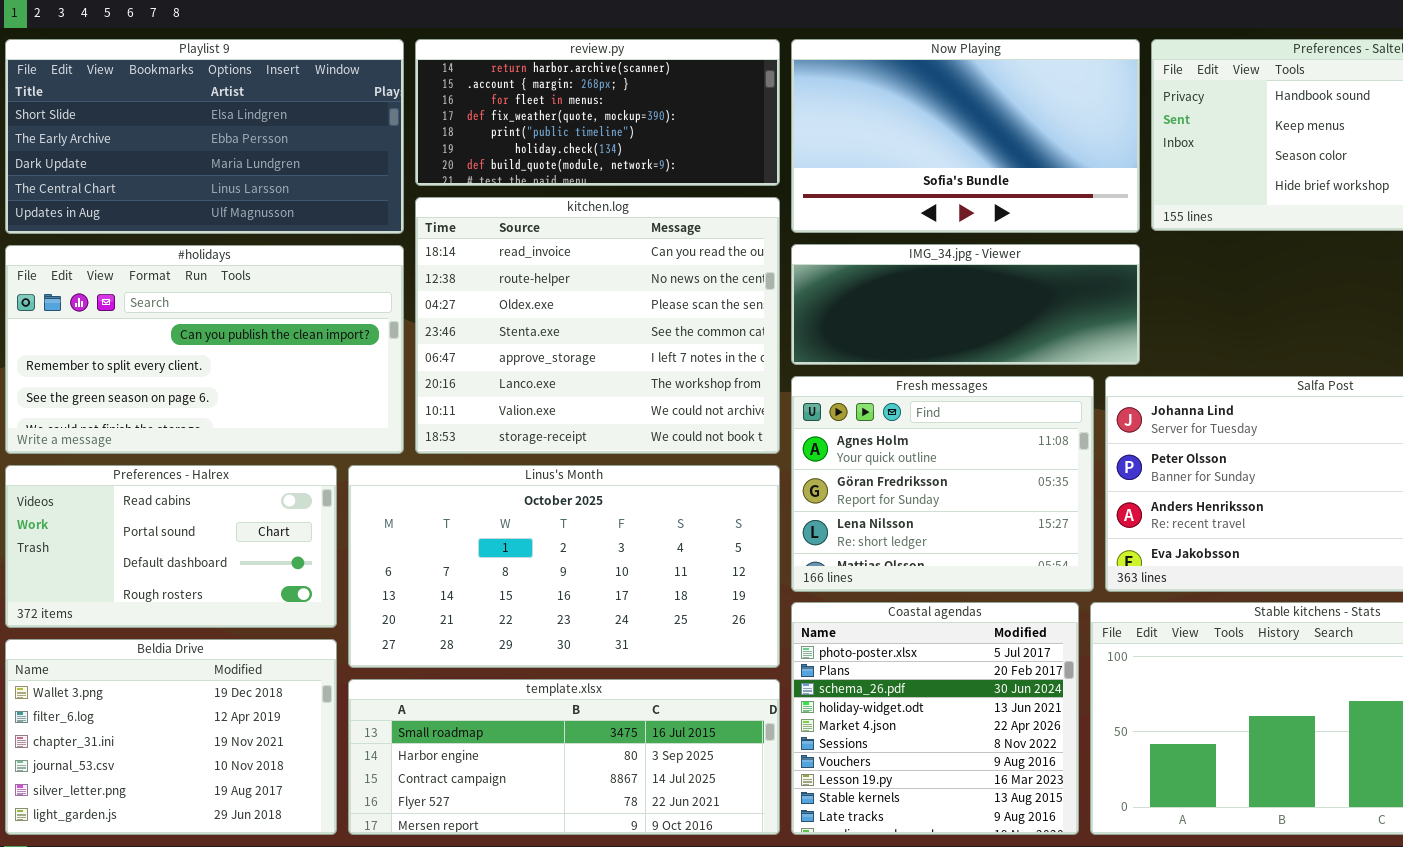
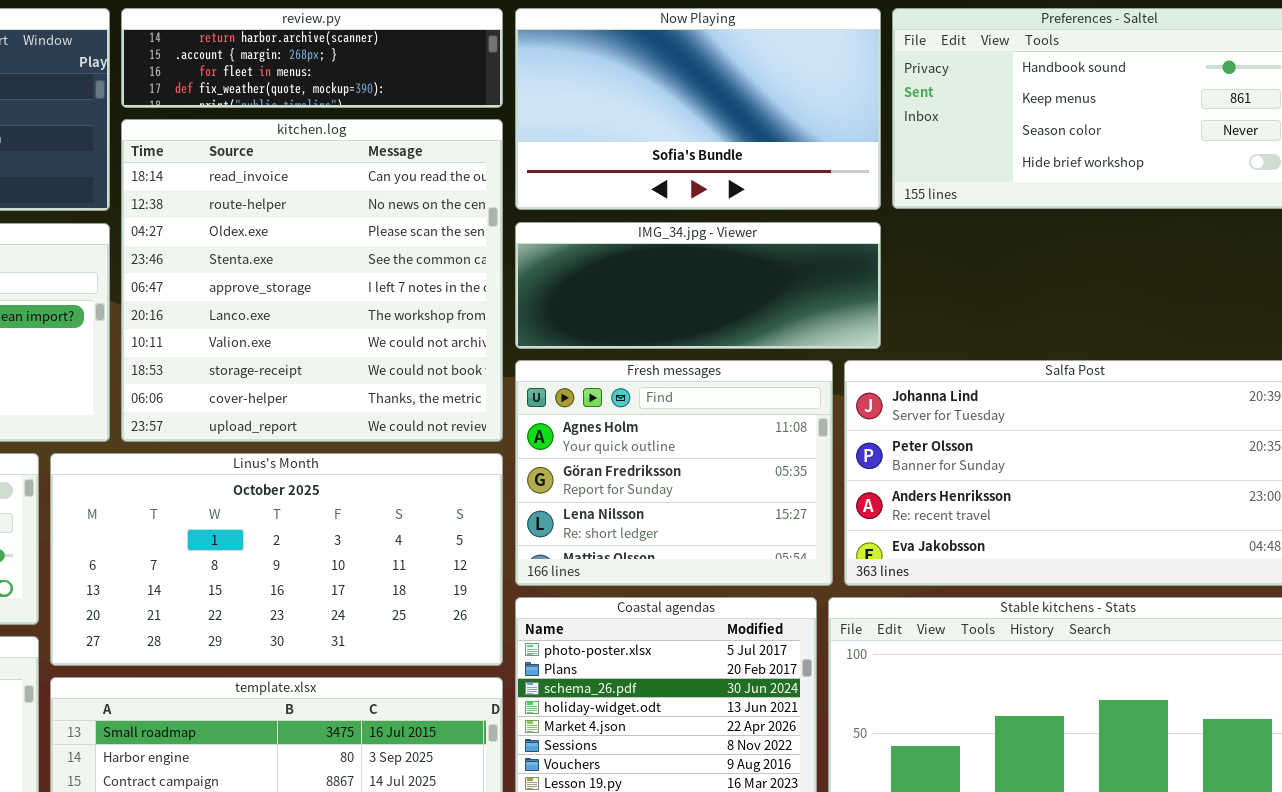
review.py: [415,39,780,186] -> [121,8,503,108], resized
kitchen.log: [415,197,780,454] -> [121,119,503,442], resized

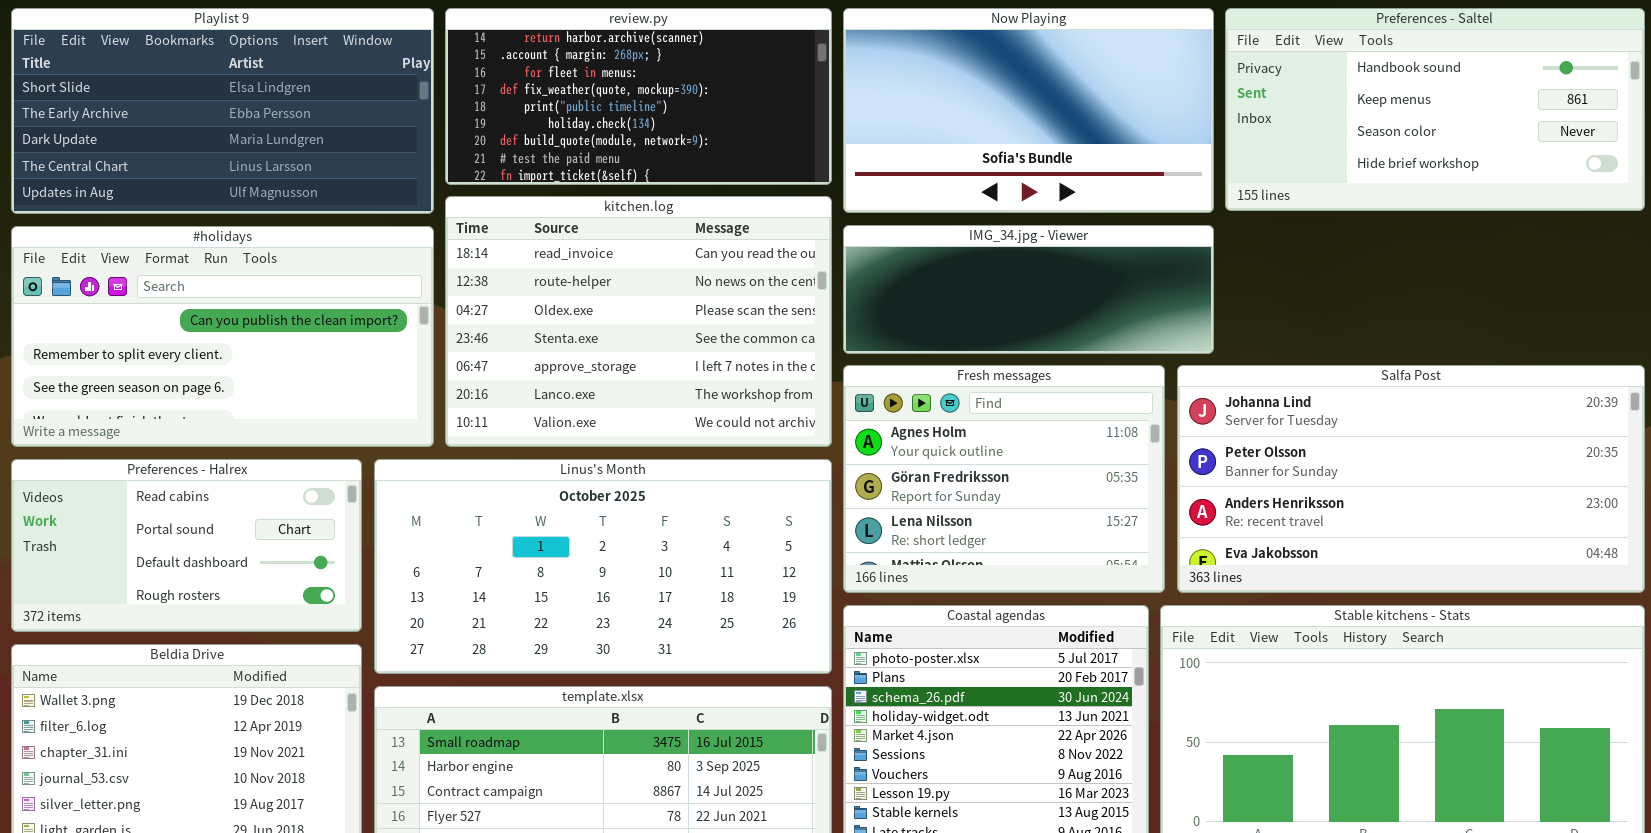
review.py: [121,8,503,108] -> [445,8,832,185], resized
kitchen.log: [121,119,503,442] -> [445,196,832,447], resized

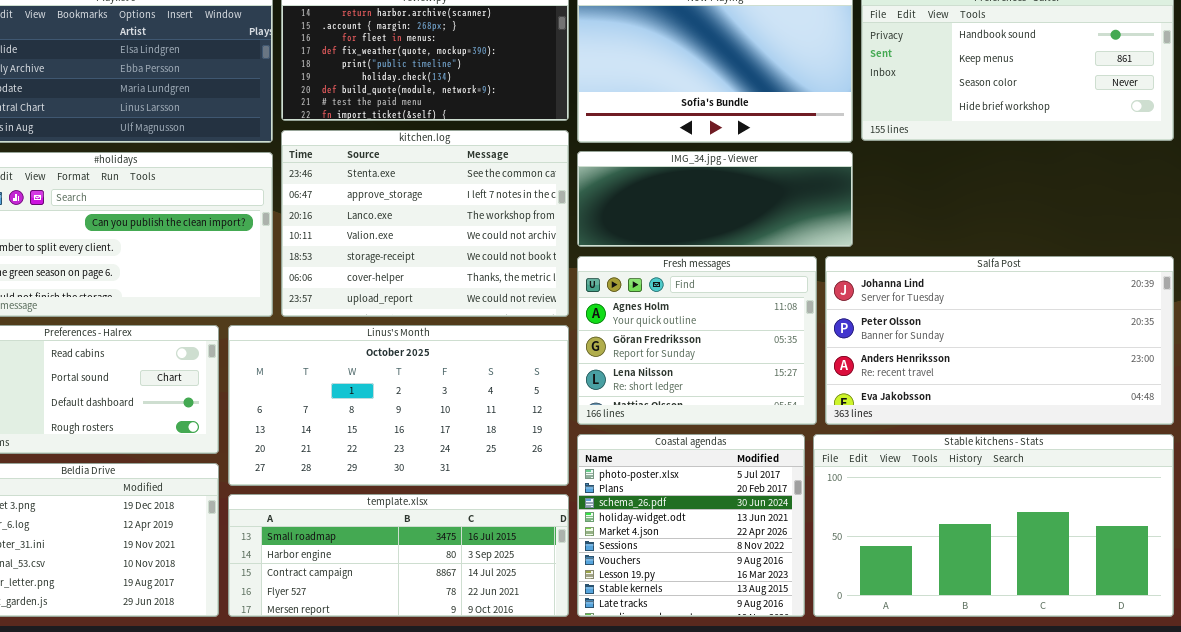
kitchen.log: [445,196,832,447] -> [281,130,569,317], scrolled down 3 rows

